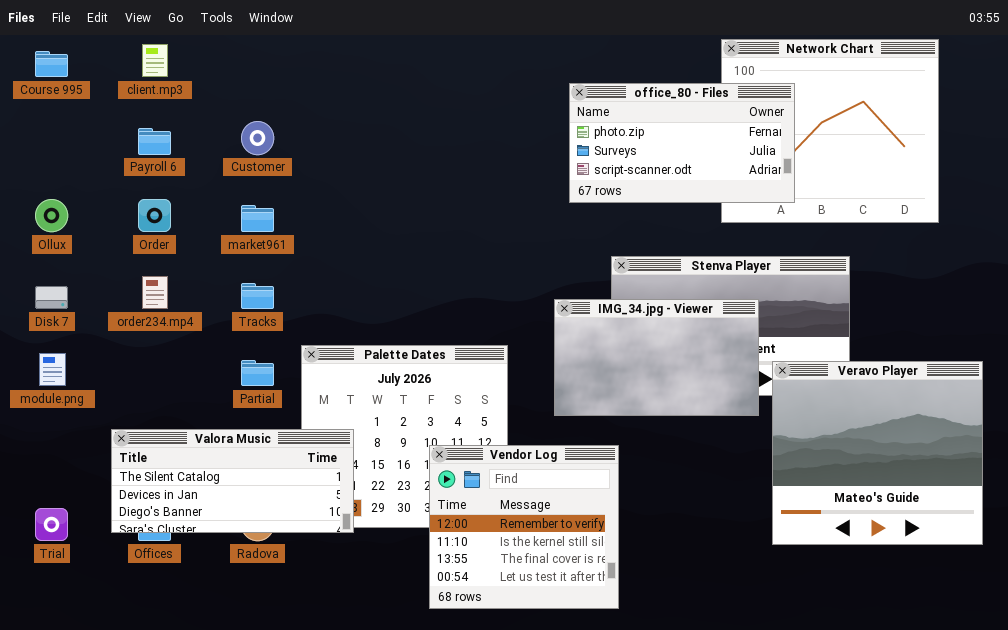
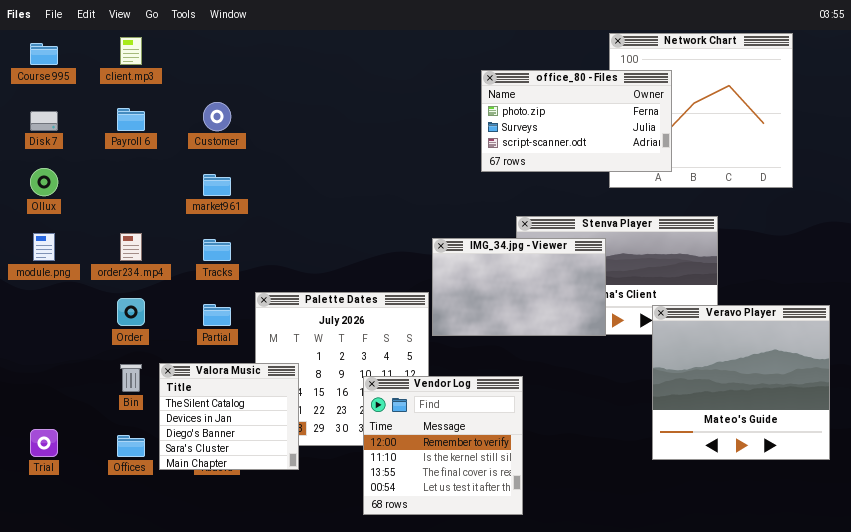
Order: [138,199,171,232] -> [117,298,145,326], moved
Disk 7: [35,286,68,309] -> [30,111,58,131], moved
IMG_34.jpg - Viewer: [554,299,759,416] -> [432,238,606,336], moved
module.png: [39,353,66,386] -> [33,233,55,261], moved
Valora Music: [111,429,354,533] -> [159,363,299,470], resized

